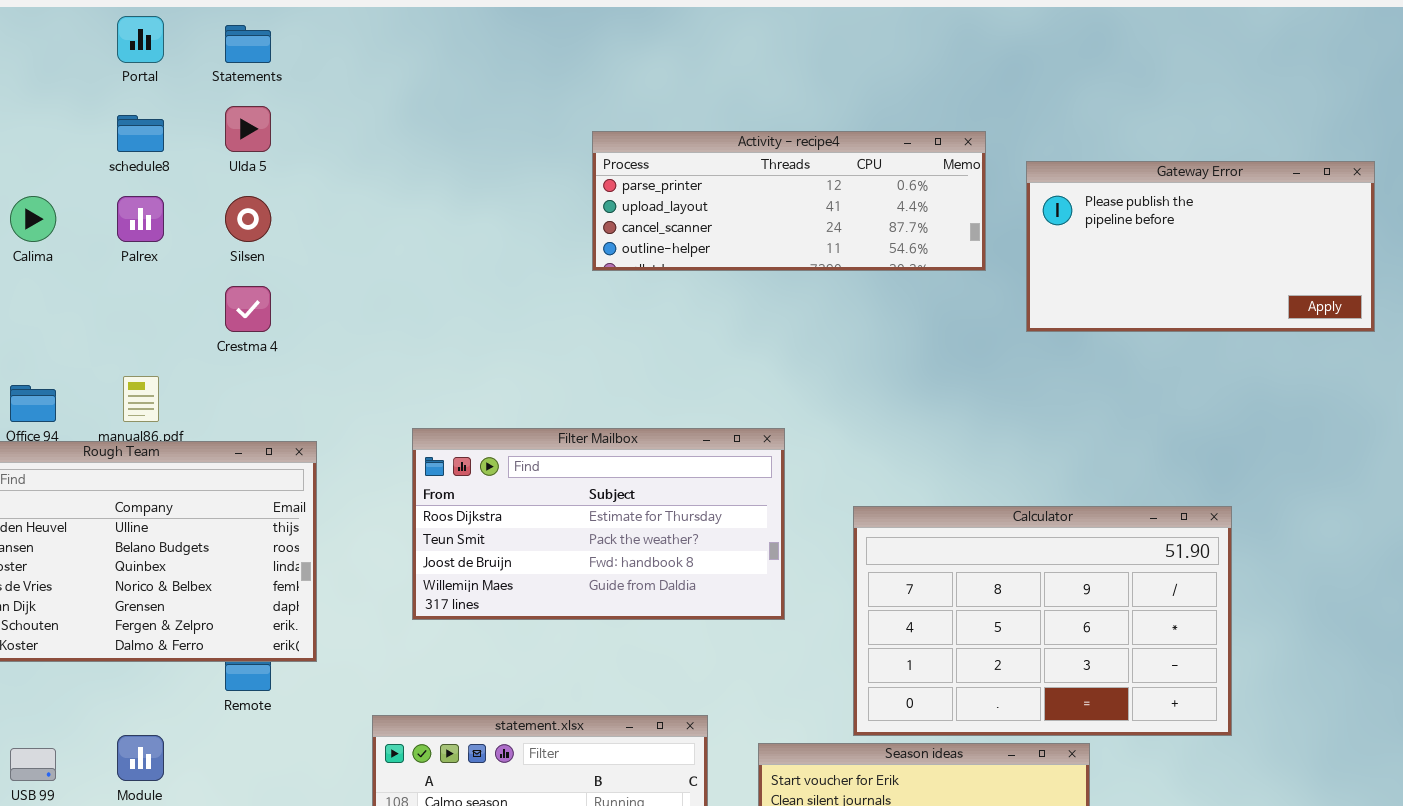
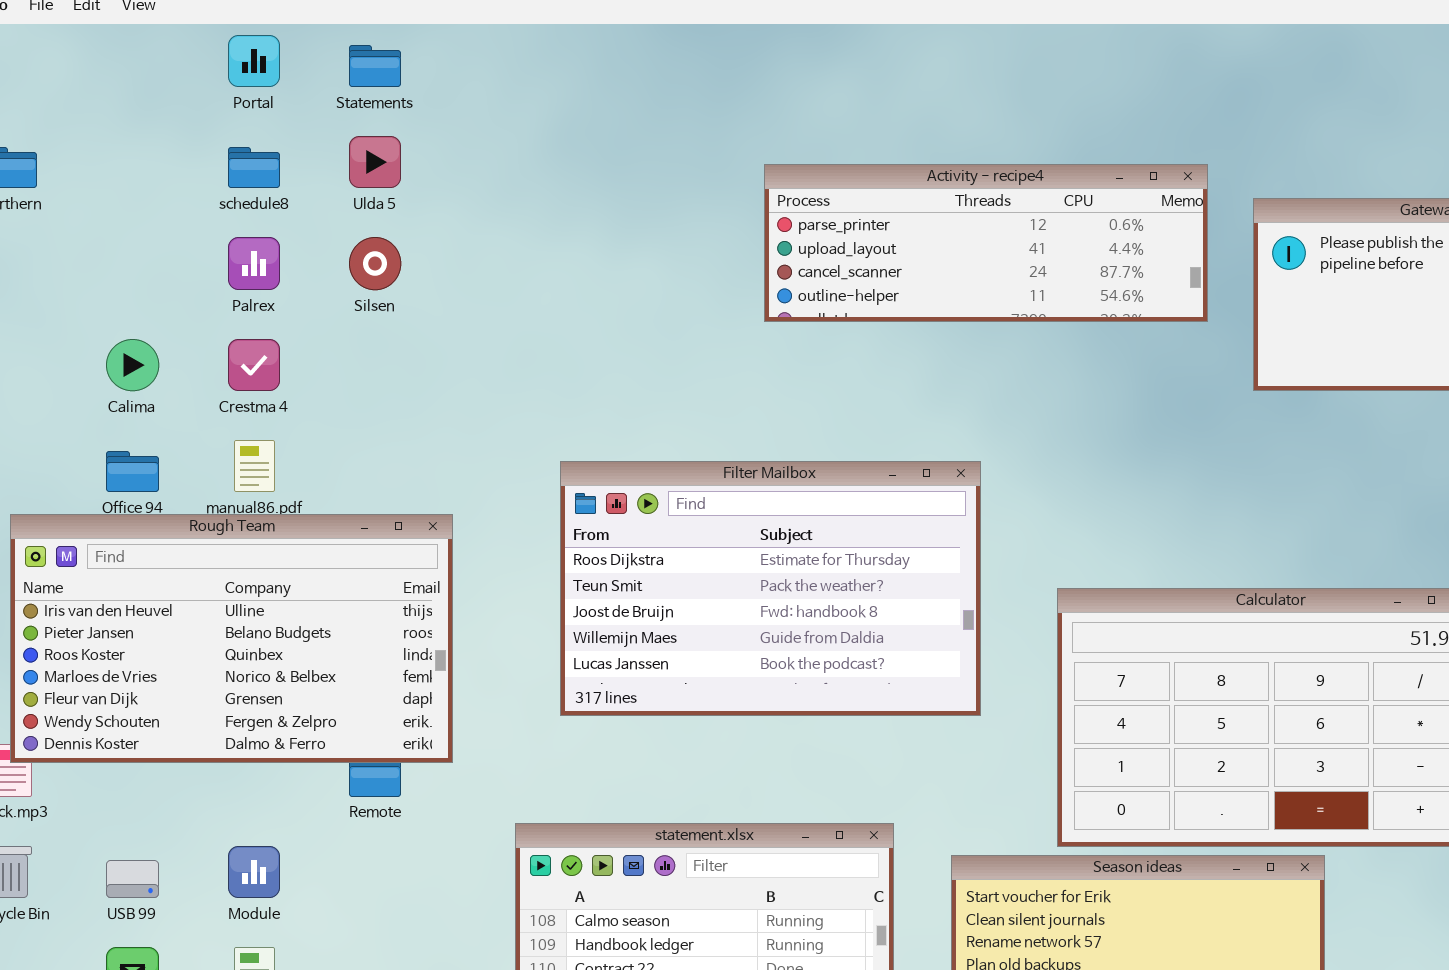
Calima: [10,196,56,242] -> [106,339,159,391], moved
Crestma 4: [225,286,271,332] -> [228,339,280,391], moved
Filter Mailbox: [412,428,785,620] -> [560,461,981,716], resized

